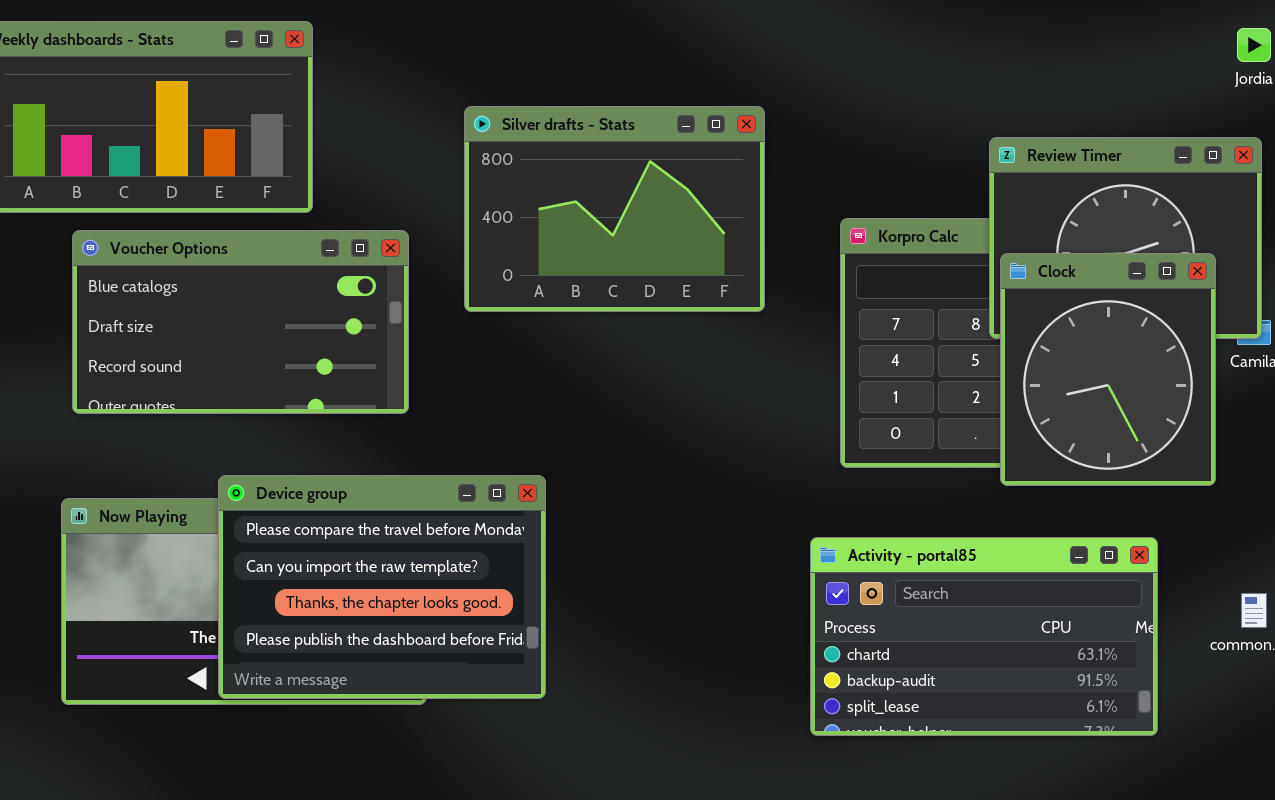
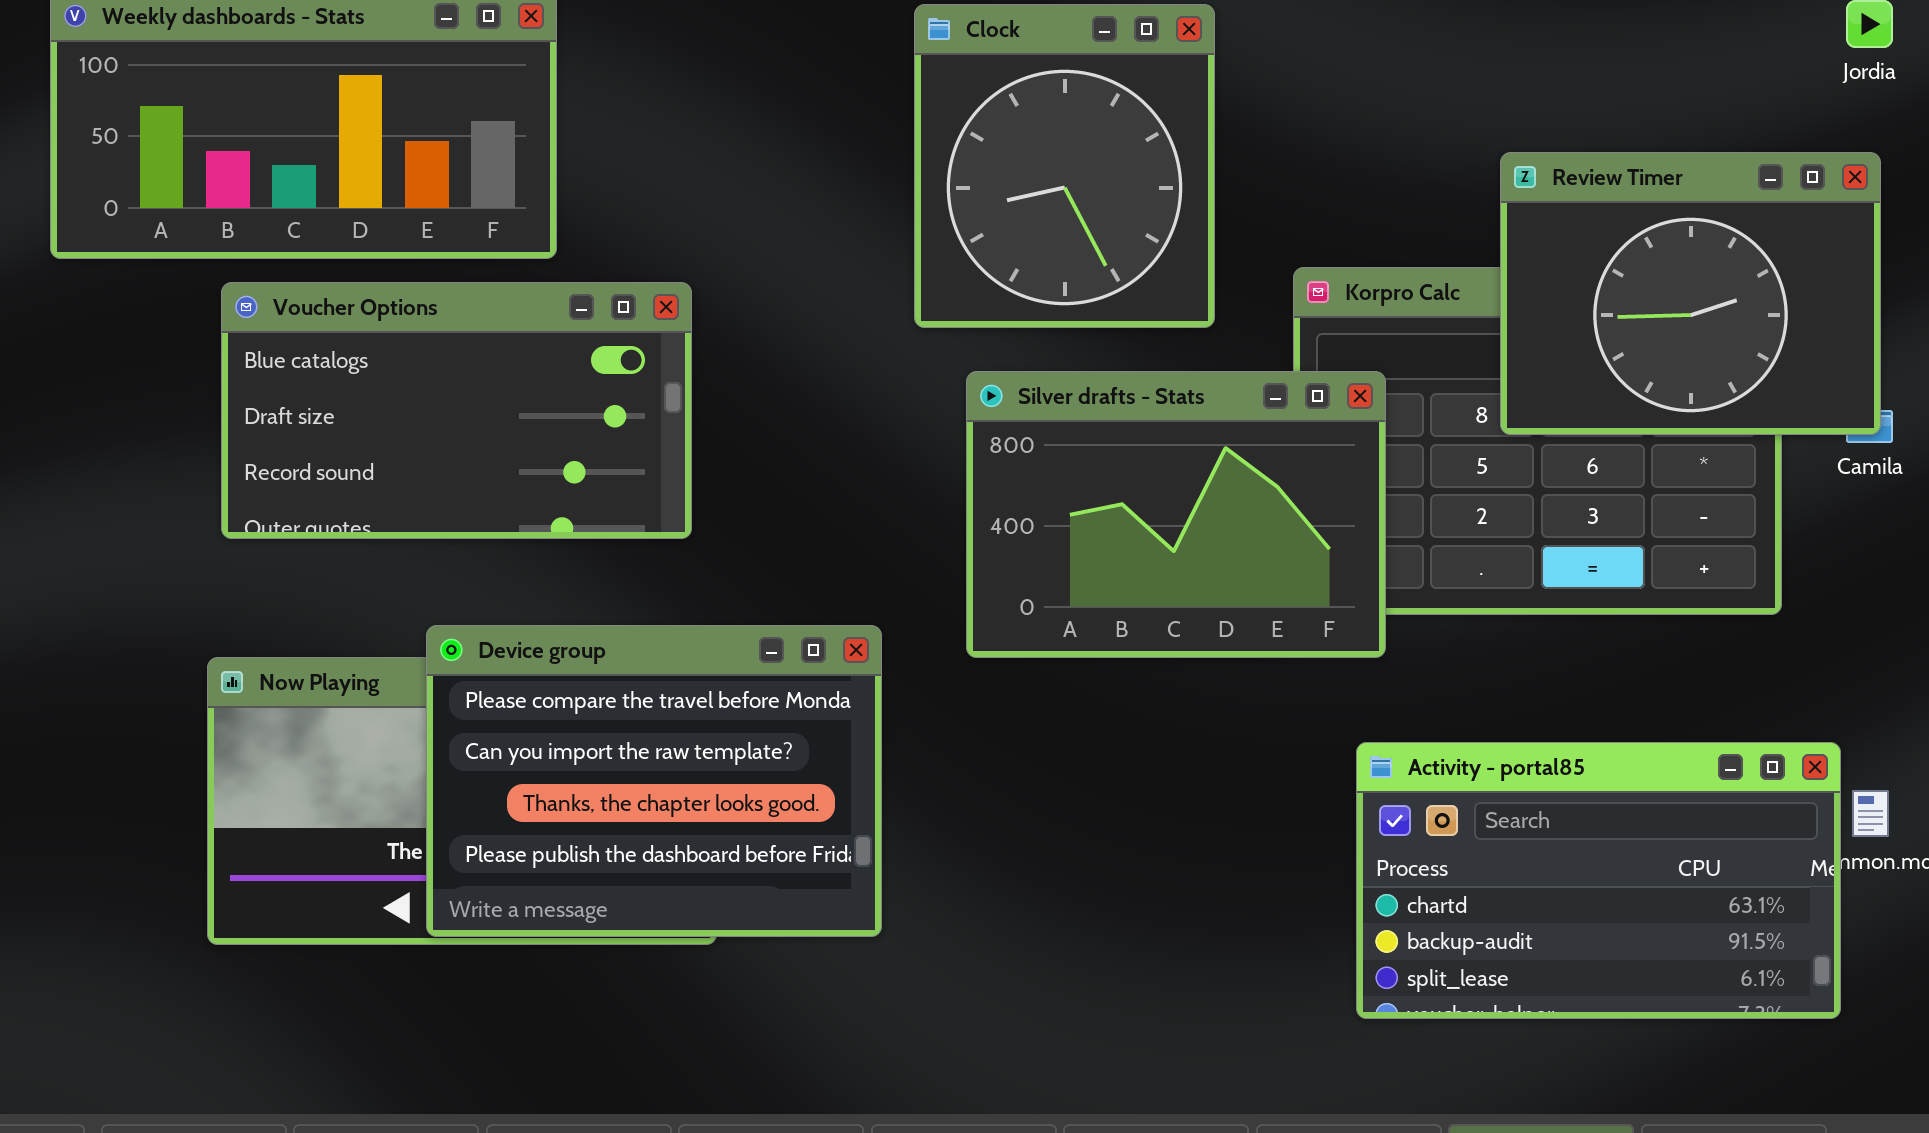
Silver drafts - Stats: [464,106,765,312] -> [966,371,1386,658], moved
Clock: [1000,253,1216,486] -> [914,4,1215,328], moved
Activity - portal85: [810,537,1158,736] -> [1356,742,1841,1019], moved

